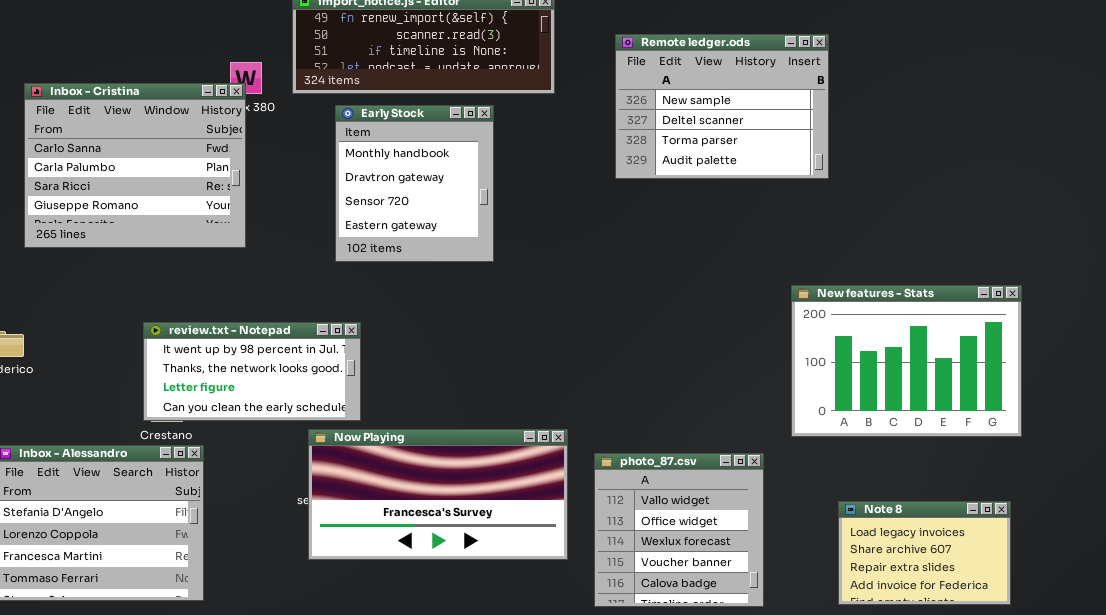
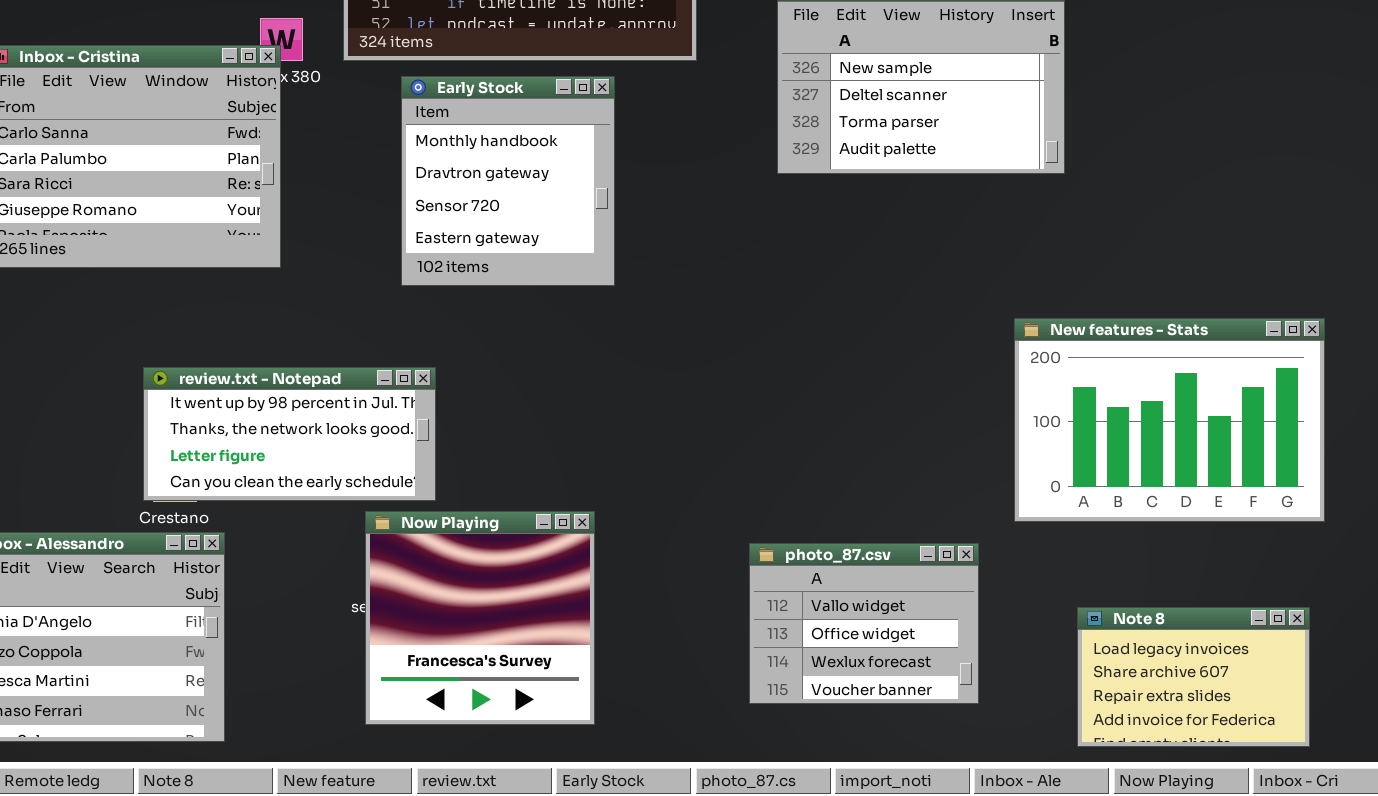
Now Playing: [308,429,568,560] -> [365,511,595,725], resized
photo_87.csv: [594,453,764,607] -> [749,543,979,704], resized

